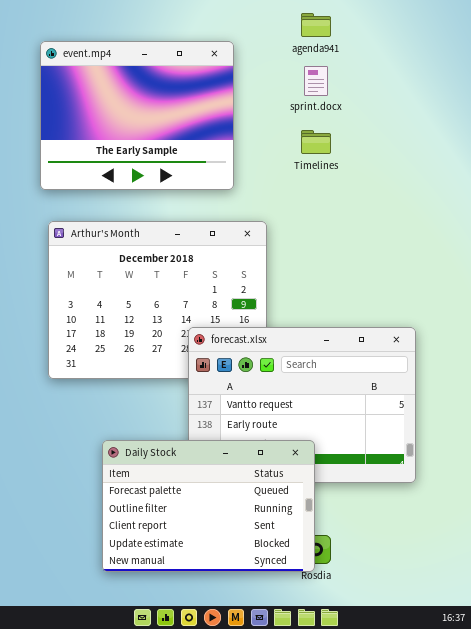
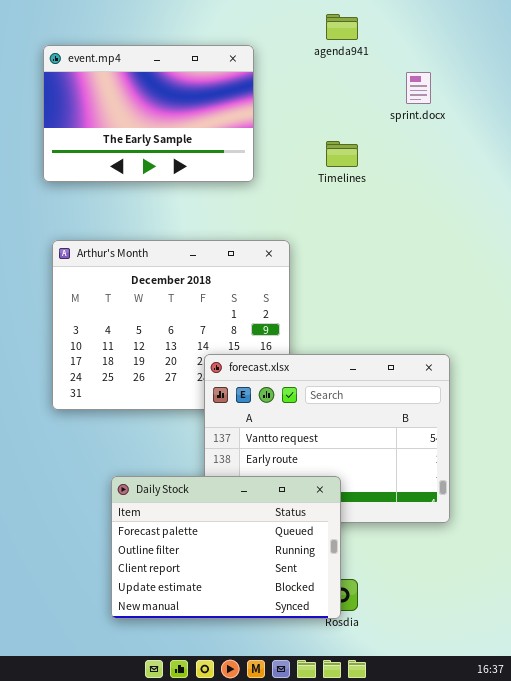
event.mp4: [40,41,234,190] -> [43,45,254,182], resized
sprint.docx: [304,66,328,96] -> [406,72,431,104], moved

